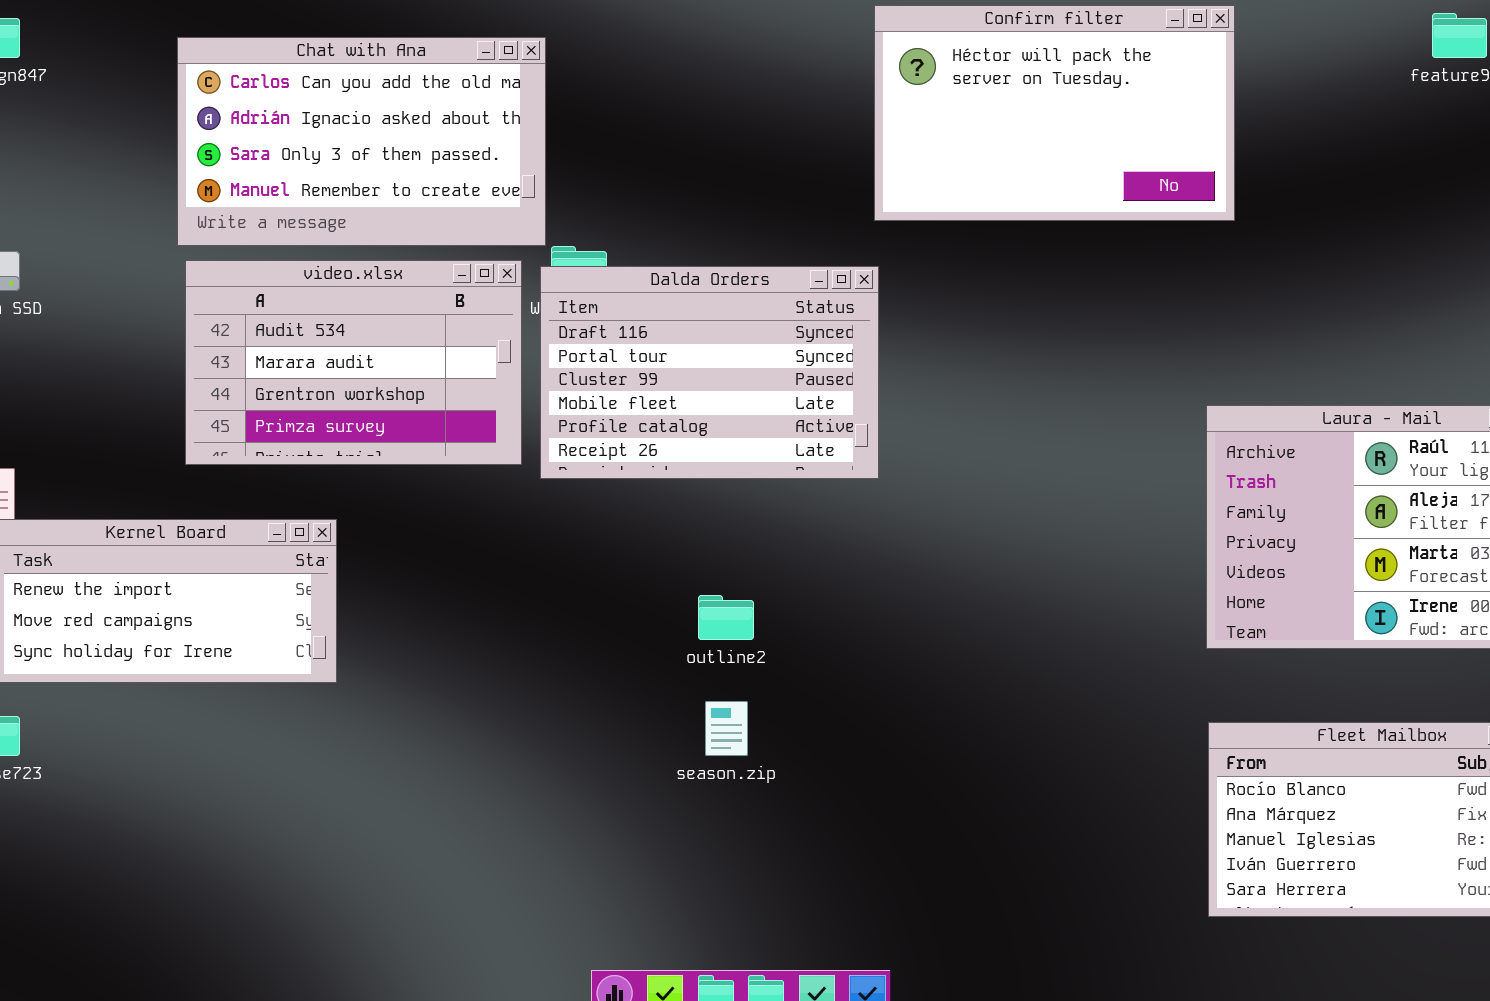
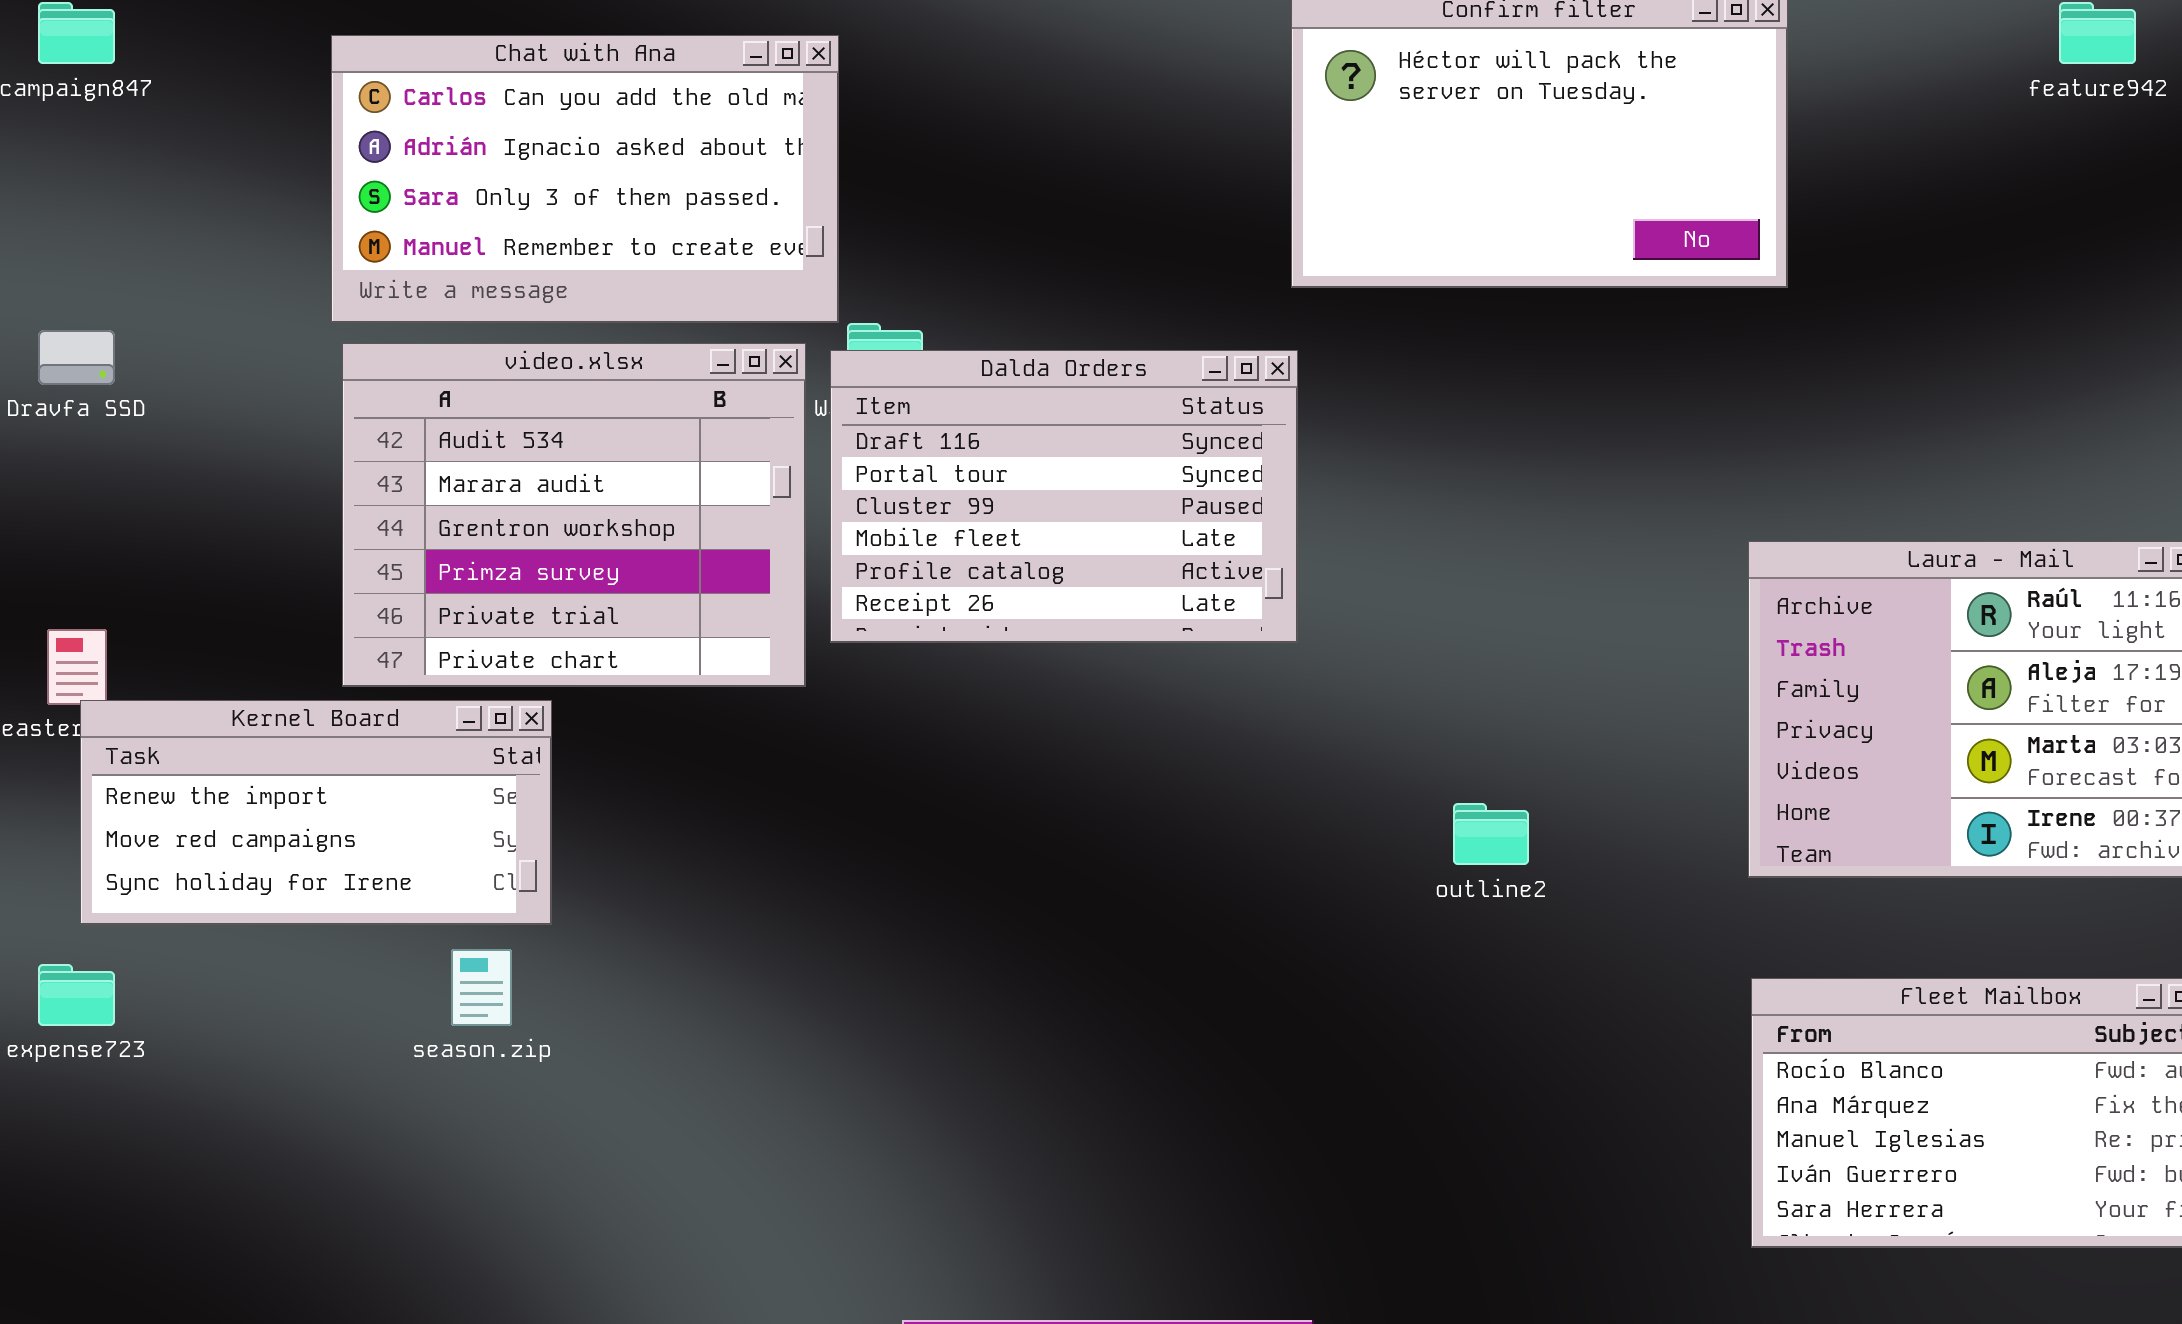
video.xlsx: [185,260,522,465] -> [342,343,806,687], resized
outline2: [698,595,754,640] -> [1453,803,1529,865], moved
season.zip: [705,701,748,756] -> [451,949,512,1026], moved

